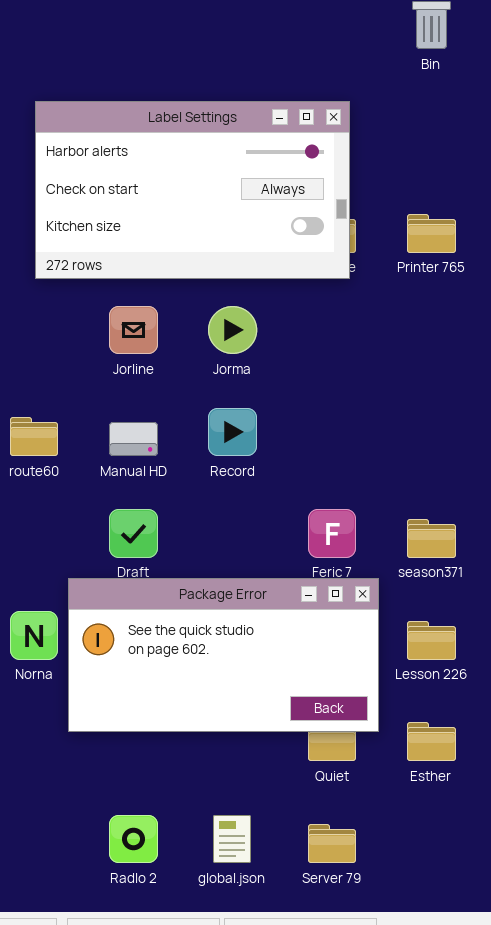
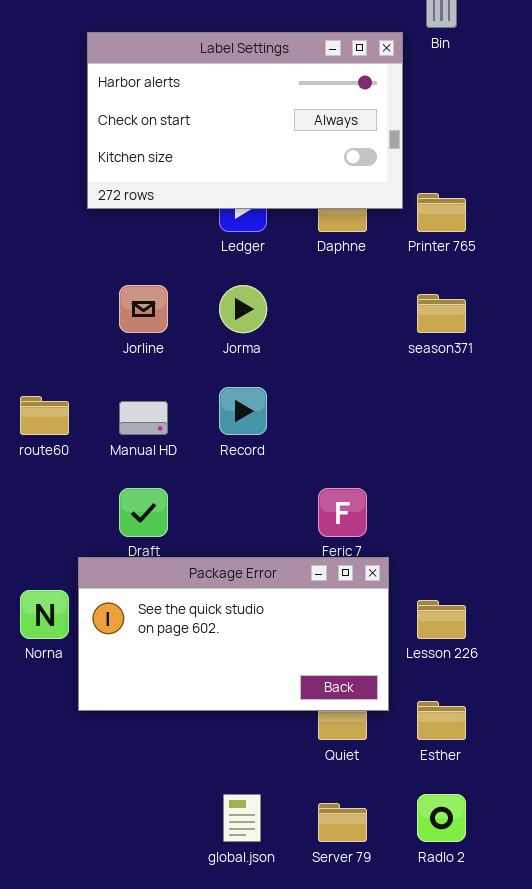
Label Settings: [35,101,350,279] -> [87,32,403,209], moved
season371: [407,519,456,558] -> [417,294,466,333], moved
Radlo 2: [109,815,158,863] -> [417,794,466,842], moved

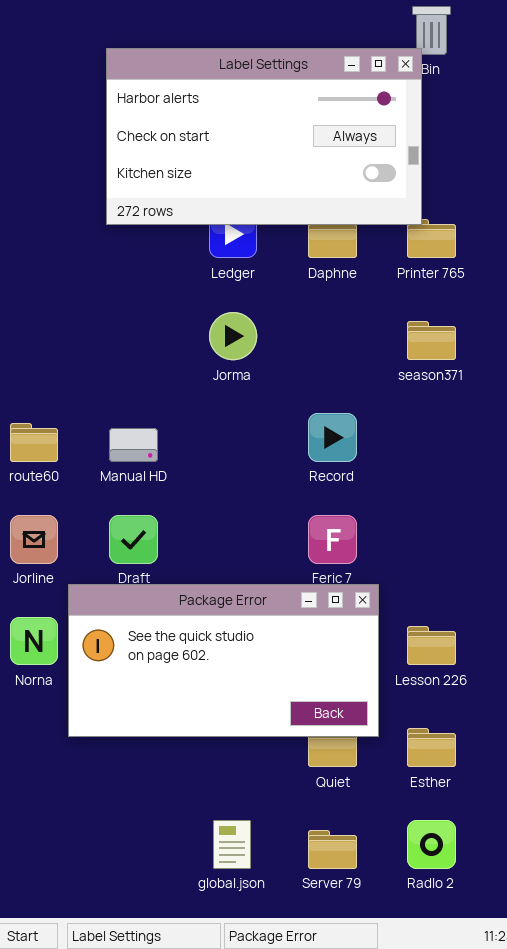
Label Settings: [87,32,403,209] -> [106,48,422,225], moved
Jorline: [119,285,168,333] -> [10,515,58,564], moved
Record: [219,387,267,435] -> [308,413,357,462], moved

